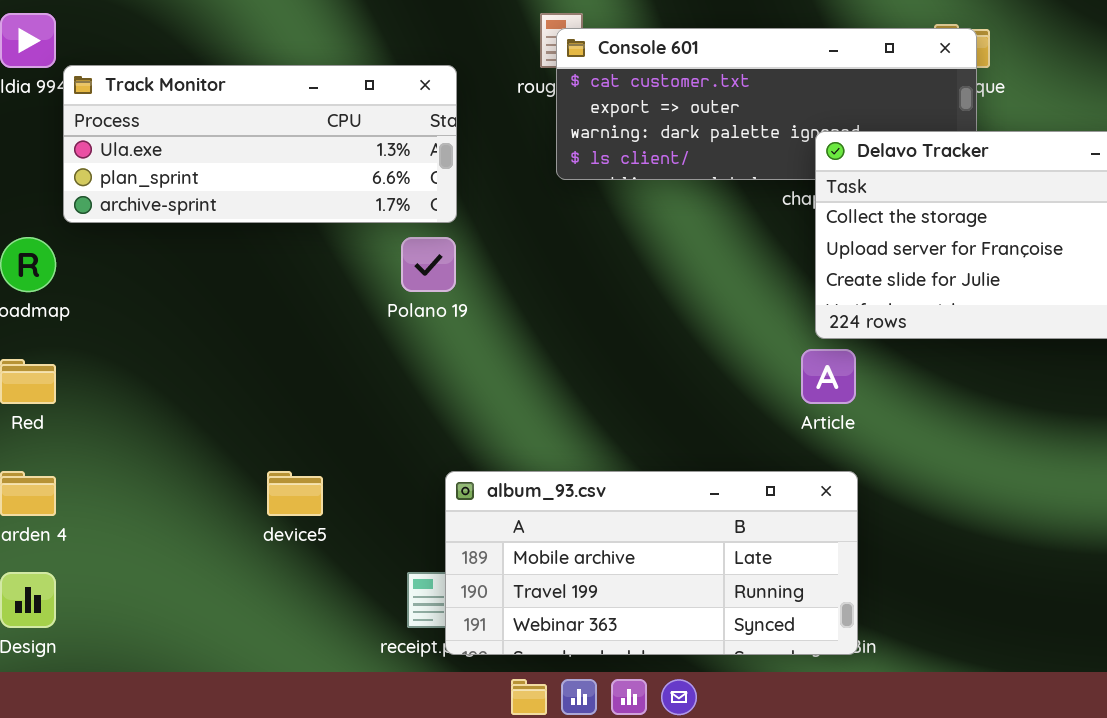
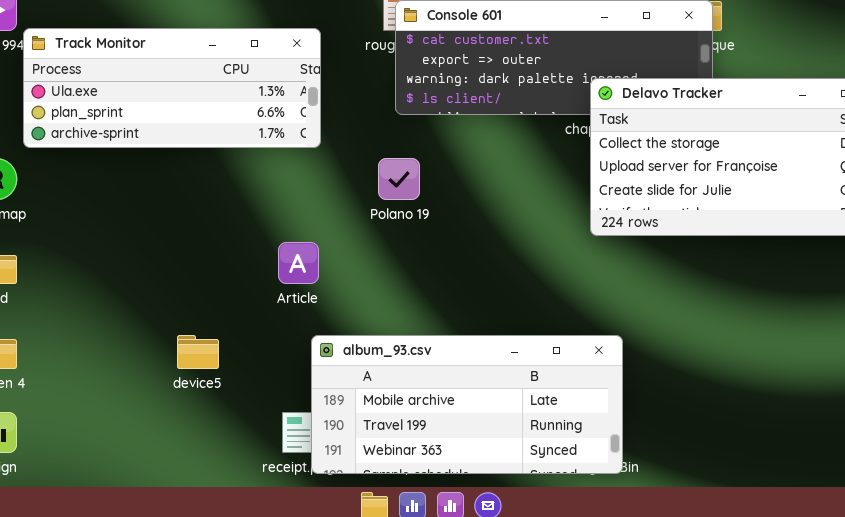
Polano 19: [401,237,456,292] -> [378,158,420,200], moved
Article: [801,349,856,404] -> [278,242,319,284], moved

